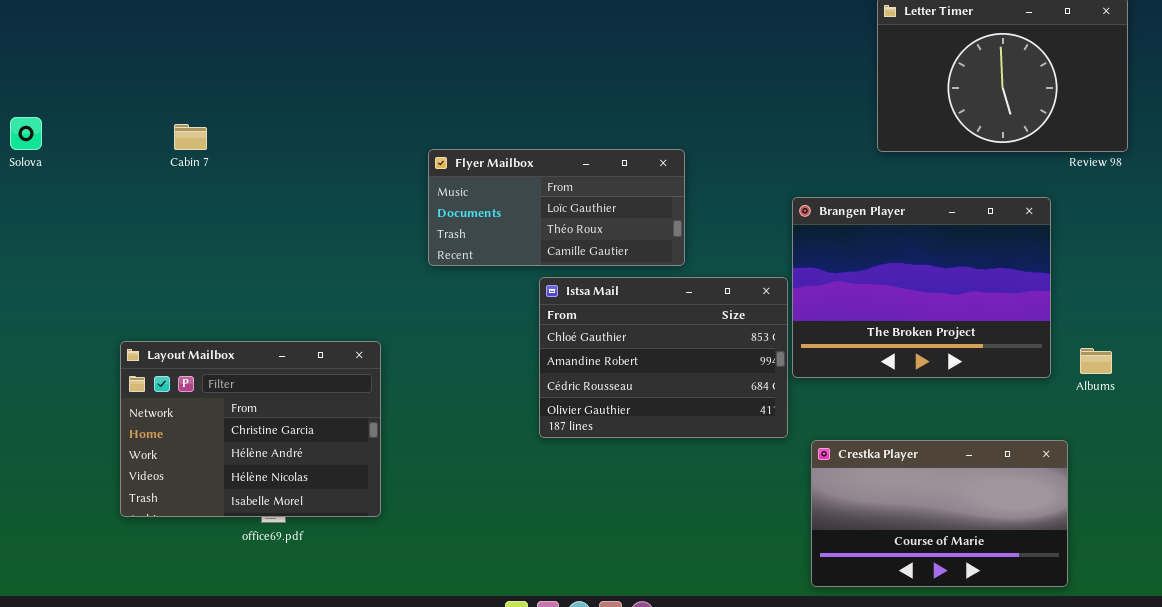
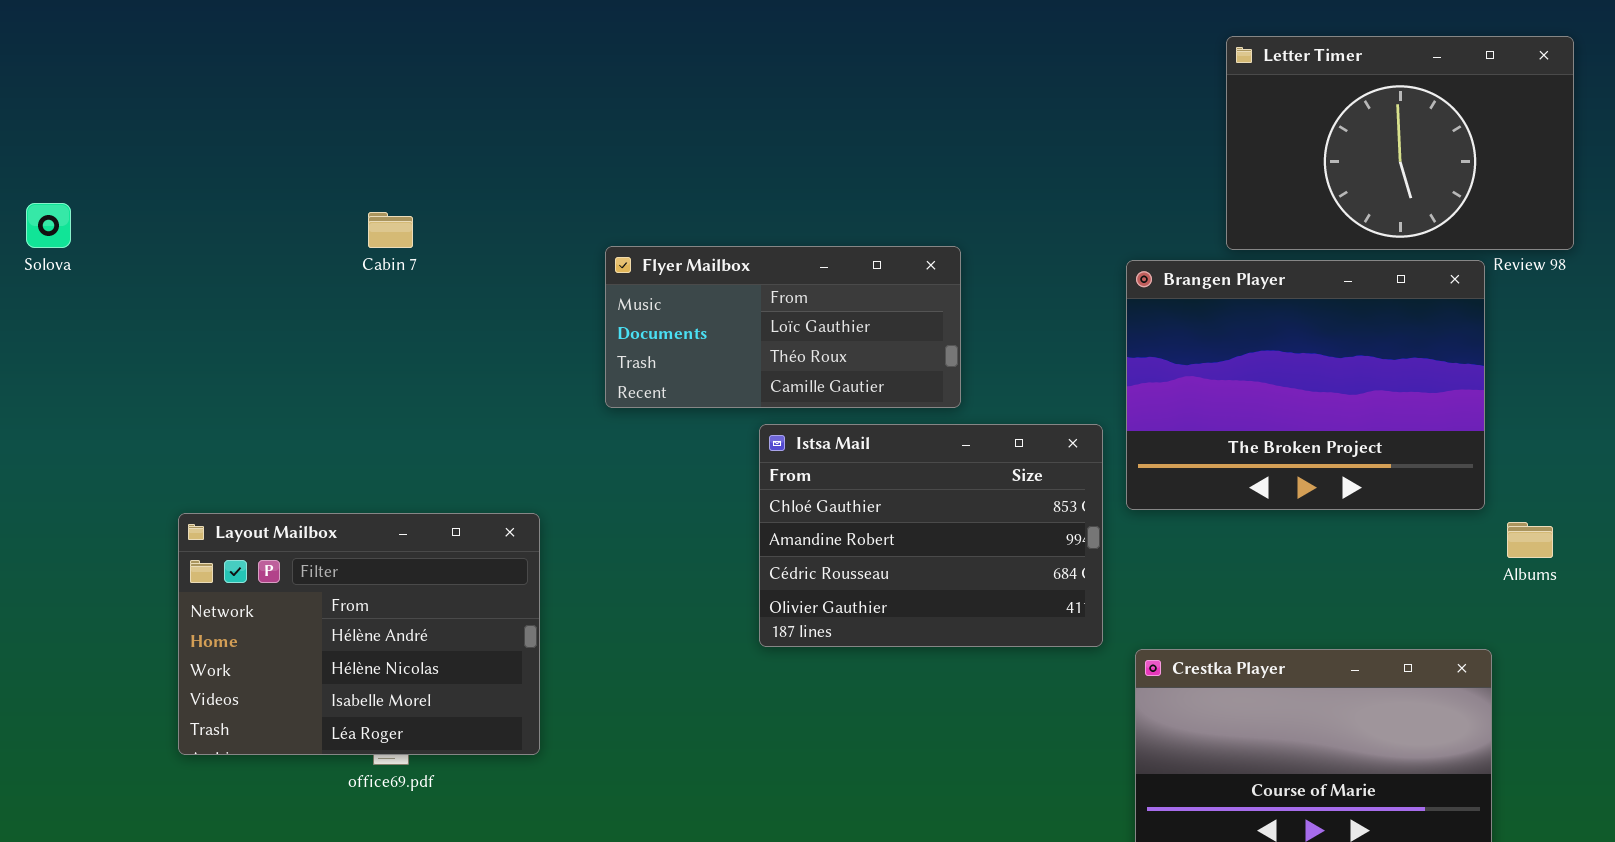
Cabin 7: [174,124,207,150] -> [368,212,413,248], moved
Brangen Player: [792,197,1051,378] -> [1126,260,1485,510], moved
Layout Mailbox: [120,341,381,517] -> [178,513,540,755], scrolled down 1 row

